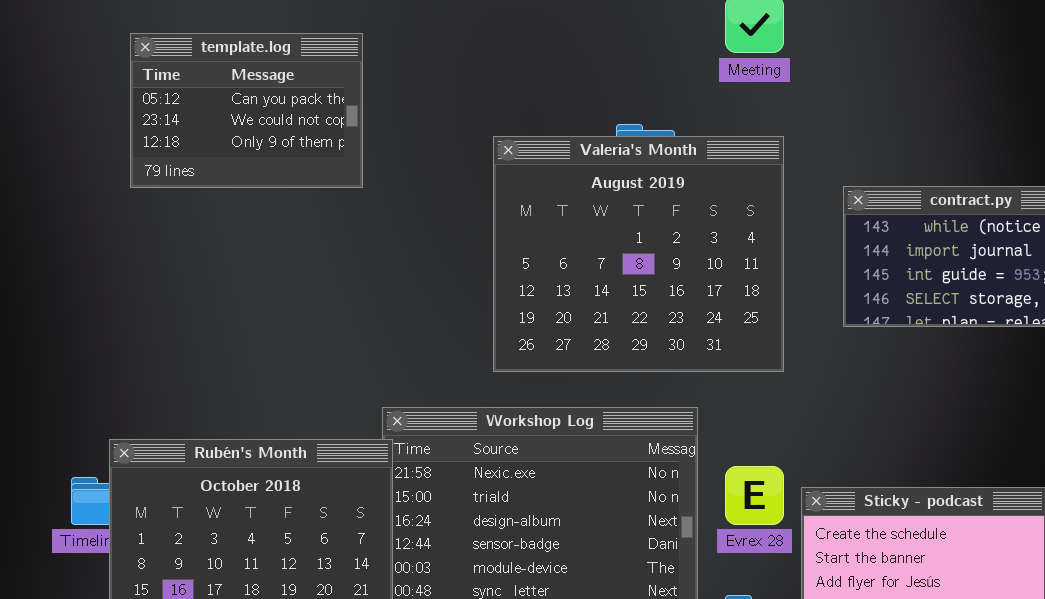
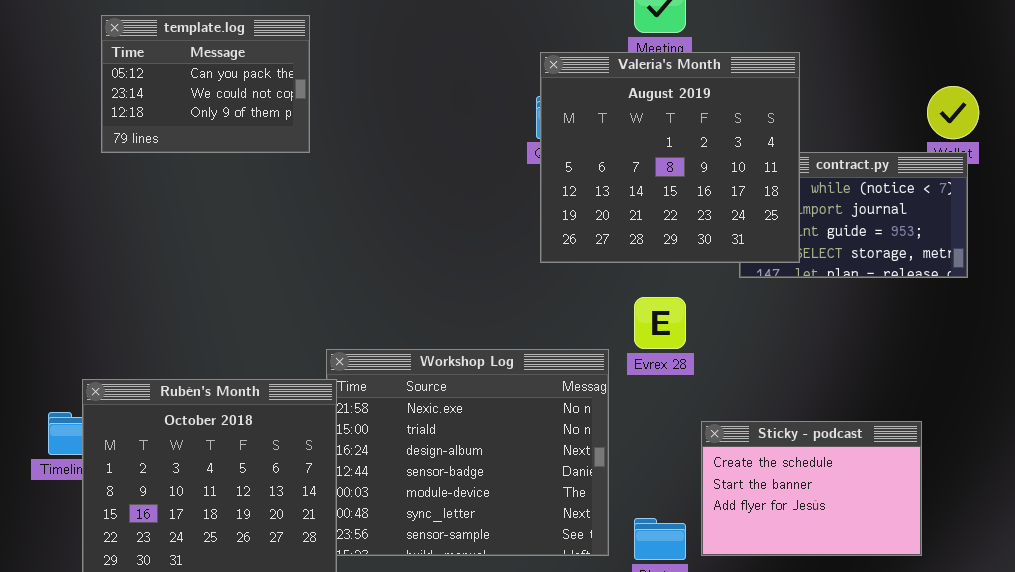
Valeria's Month: [493,136,784,372] -> [540,52,800,263], moved
Evrex 28: [725,466,784,525] -> [634,297,686,349], moved

